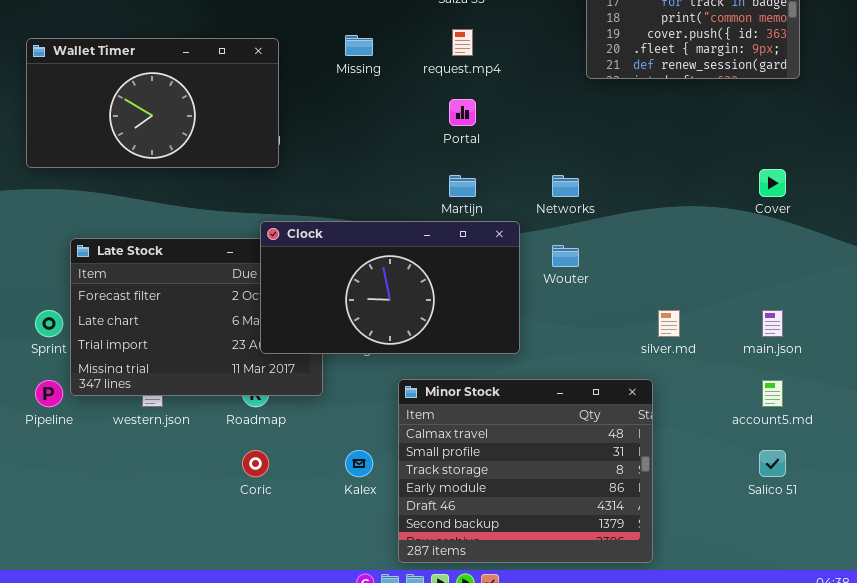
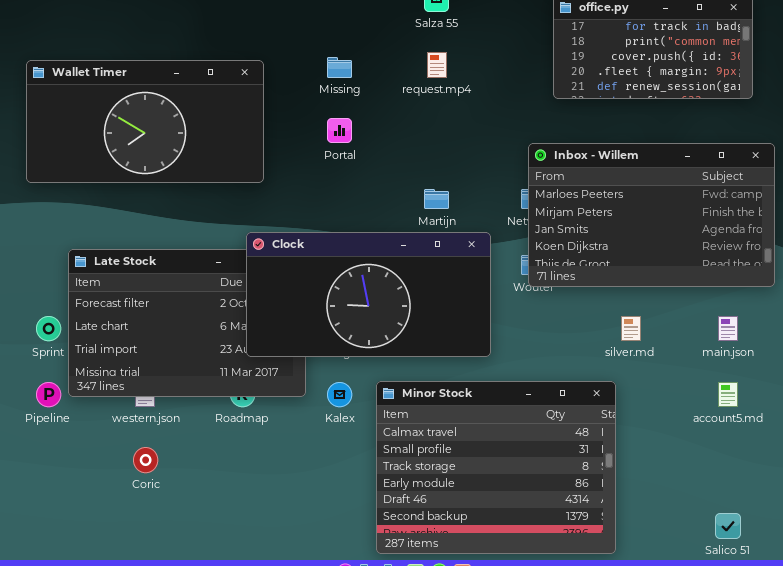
Portal: [449,99,476,126] -> [327,118,352,143], moved
Inbox - Willem: none -> [528,143,775,287], opened
Coric: [242,450,269,477] -> [133,447,158,473], moved
Kalex: [345,450,373,477] -> [327,382,352,407], moved
Salico 51: [759,450,786,477] -> [715,513,741,539], moved

